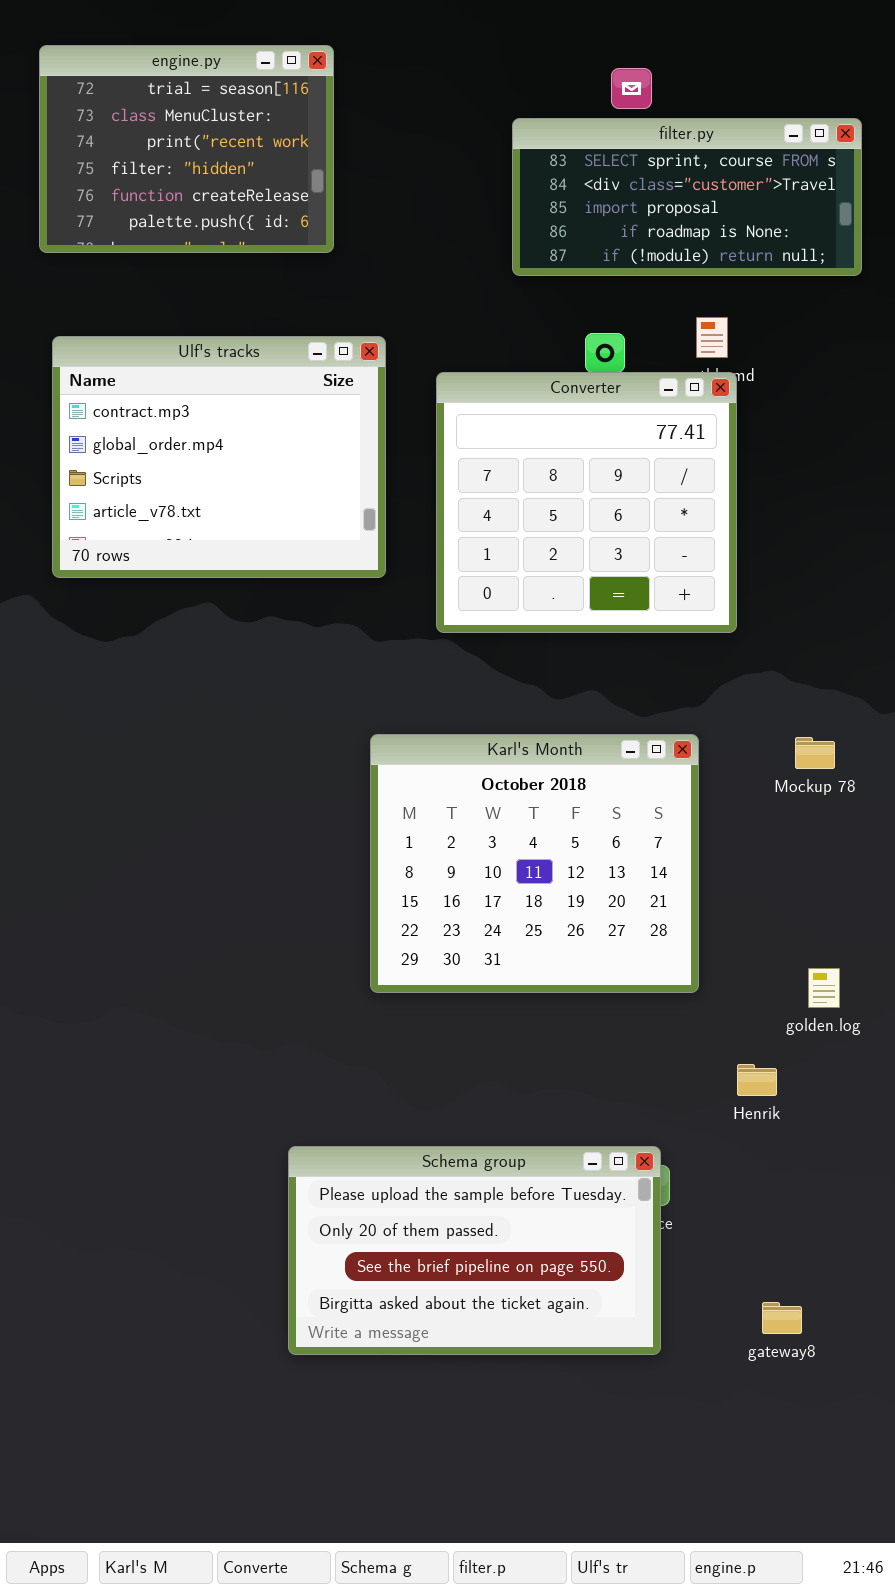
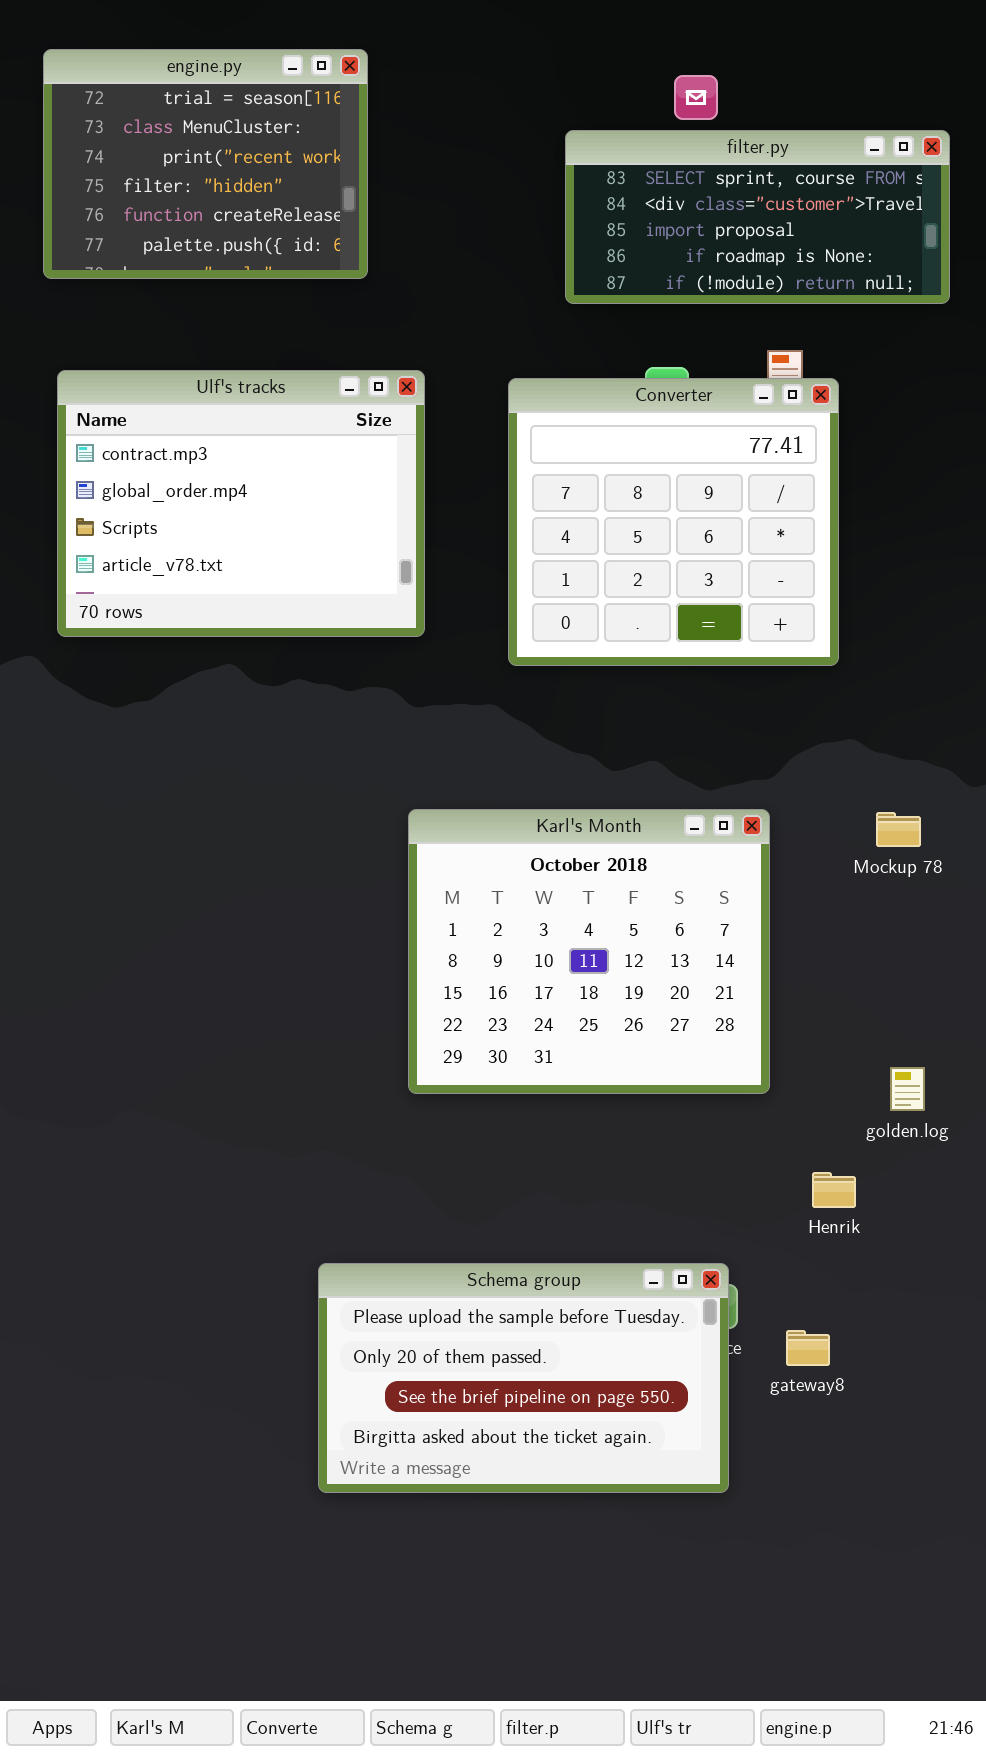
Converter: [436,372,737,633] -> [508,378,839,666], moved
gateway8: [762,1302,802,1334] -> [786,1330,830,1366], moved

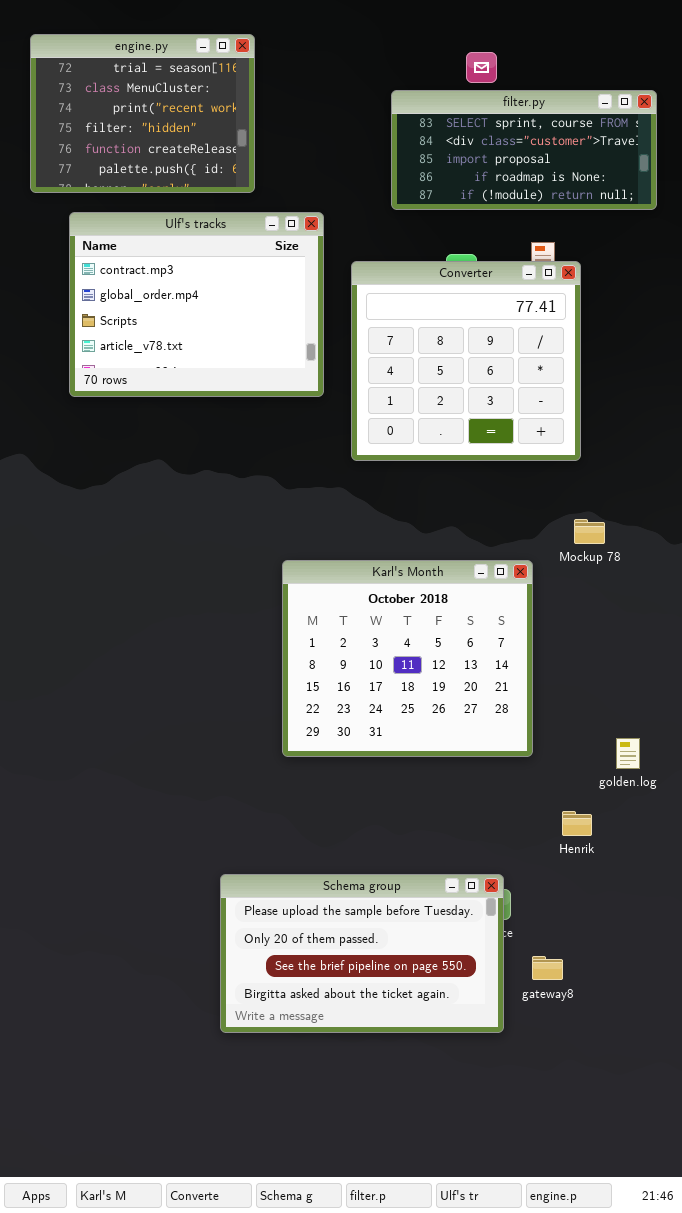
Ulf's tracks: [57,370,425,637] -> [69,212,324,397], moved
Mockup 78: [876,812,921,847] -> [574,519,605,544], moved
gateway8: [786,1330,830,1366] -> [532,956,563,980], moved

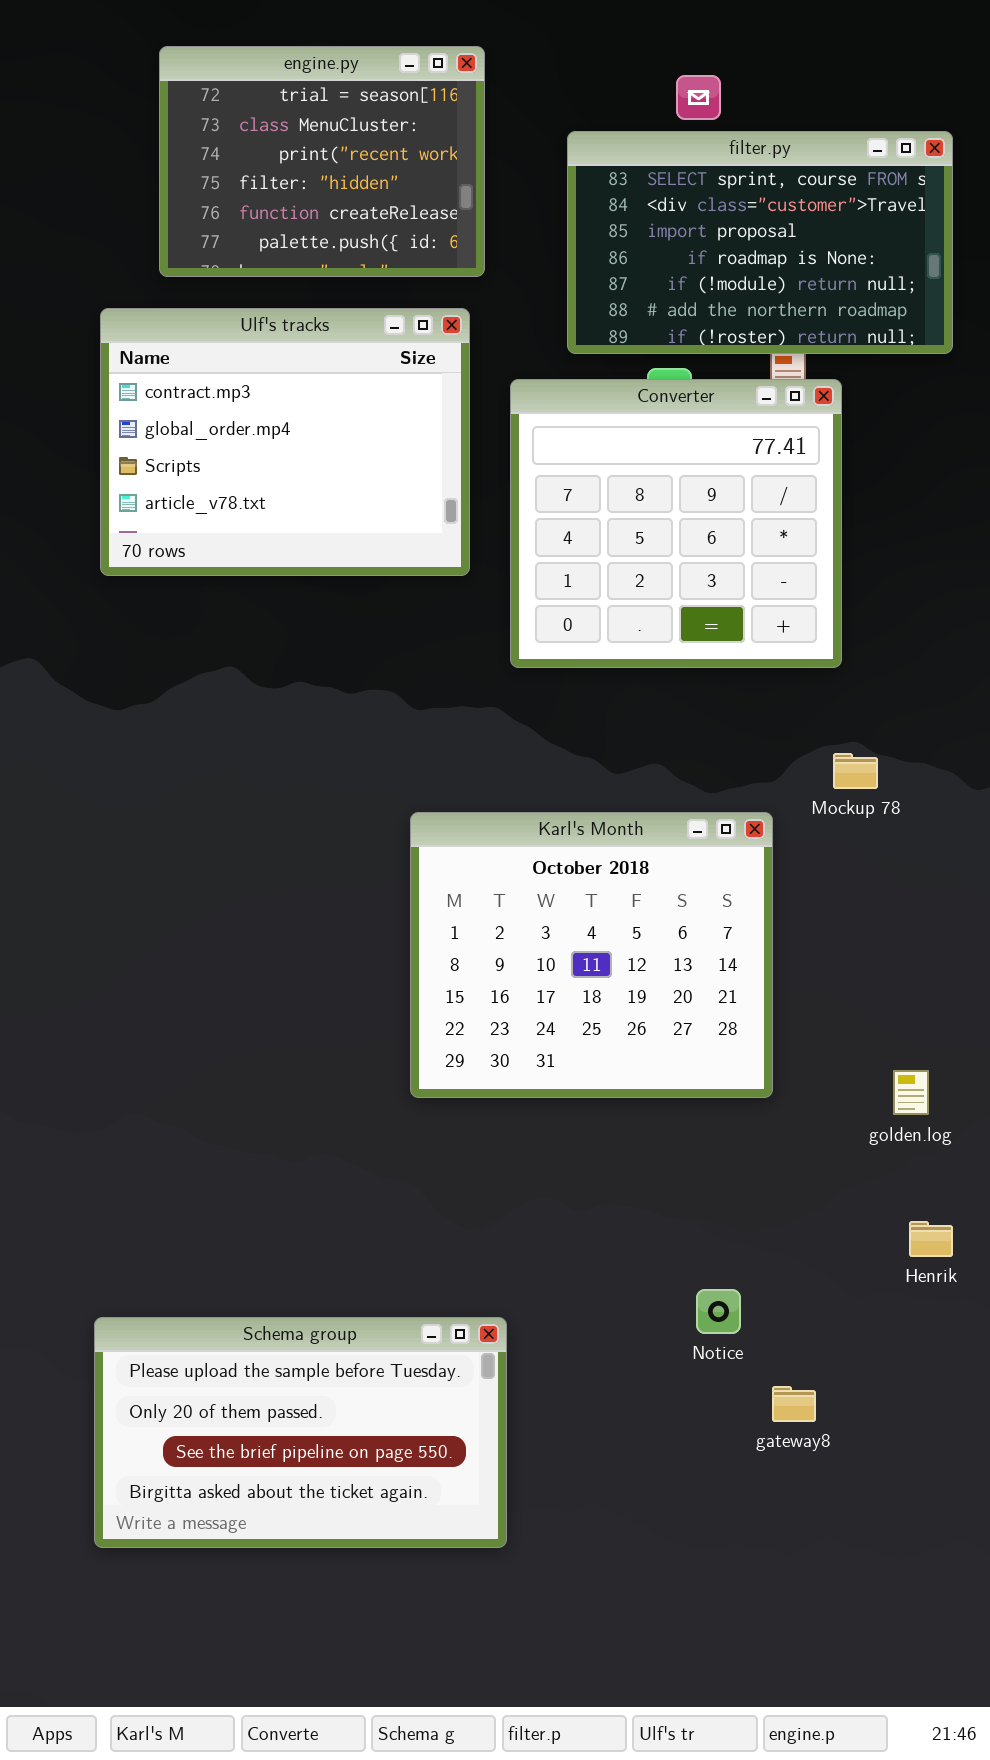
engine.py: [30,34,255,193] -> [159,46,485,277], moved
filter.py: [391,90,657,210] -> [567,131,953,354], resized
Henrik: [562,811,592,836] -> [909,1221,953,1257], moved
Schema group: [220,874,504,1033] -> [94,1317,507,1548], moved

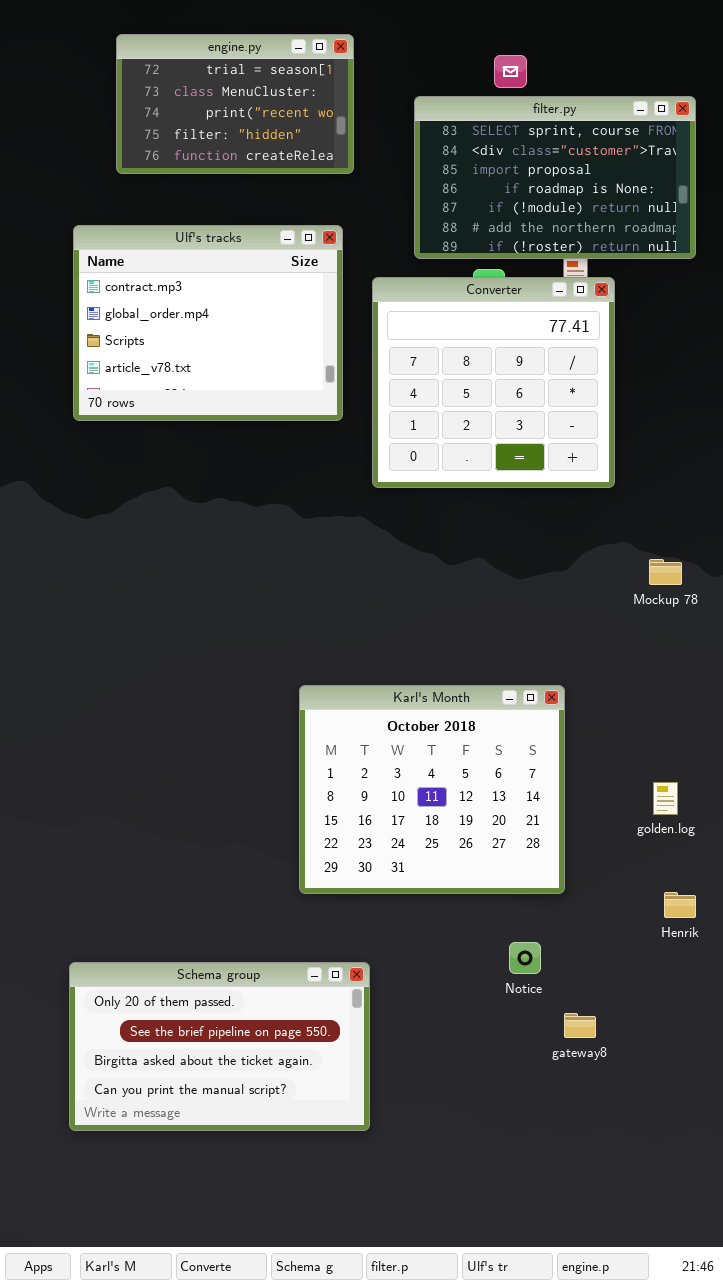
engine.py: [159,46,485,277] -> [116,34,354,174], resized
Mockup 78: [833,753,878,789] -> [649,559,682,585], moved
Karl's Month: [410,812,773,1098] -> [299,685,565,894], moved
Schema group: [94,1317,507,1548] -> [69,962,370,1131], scrolled down 1 row

